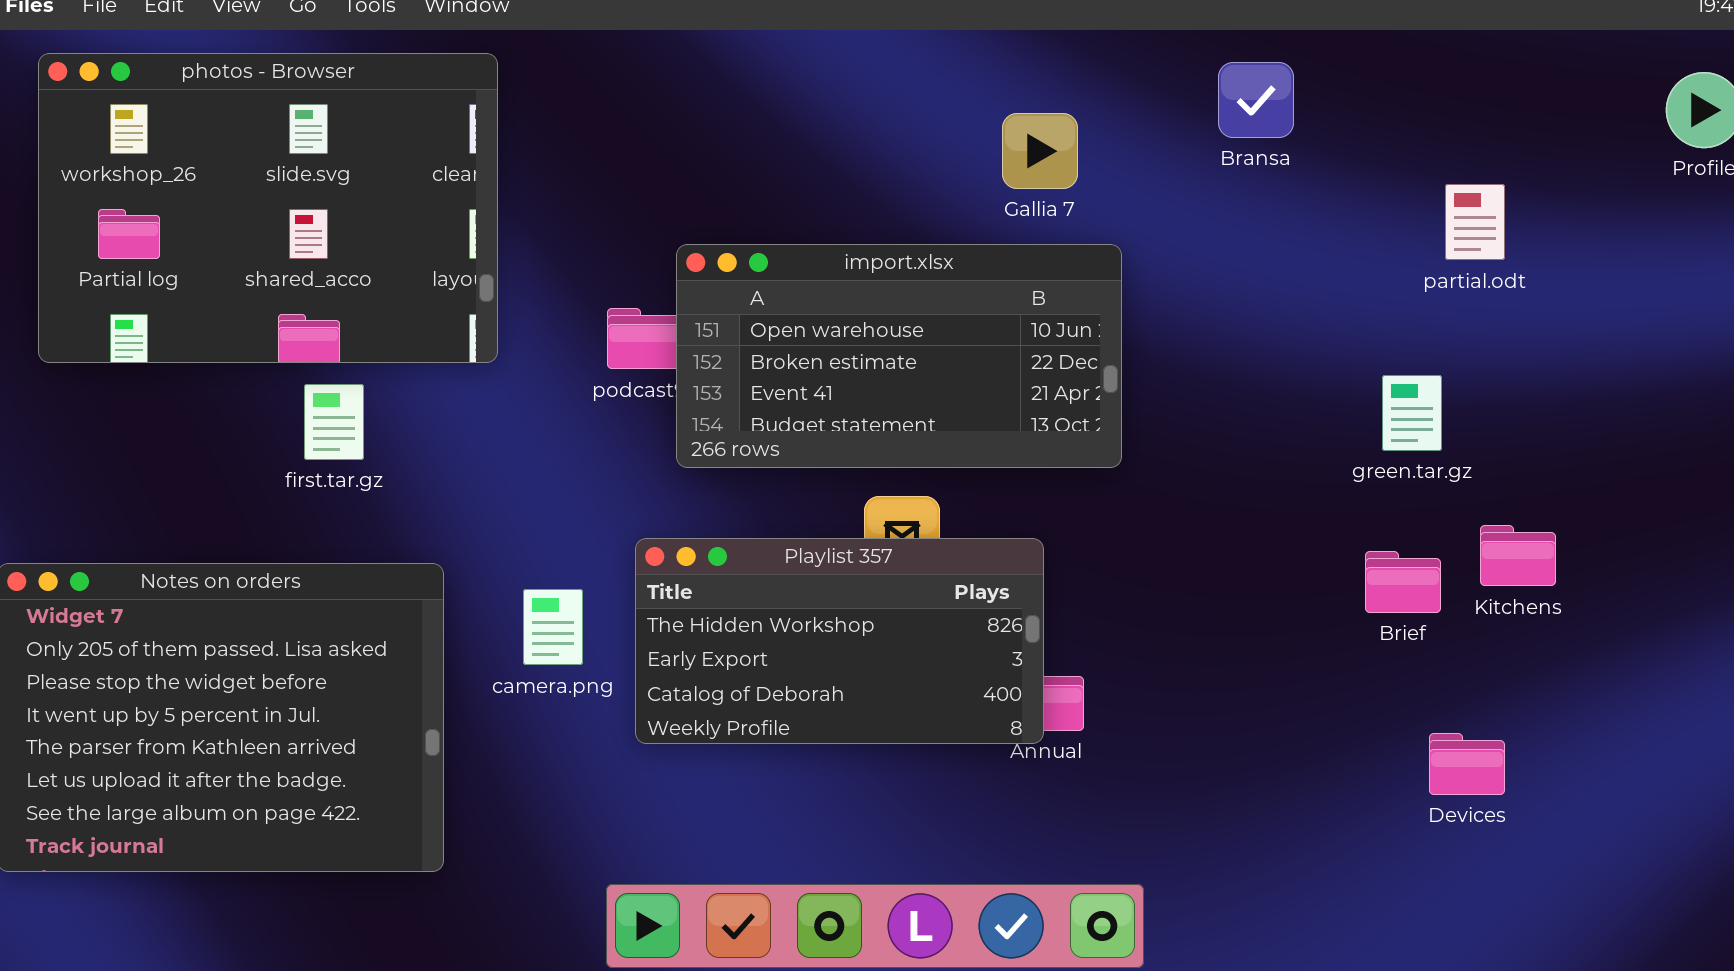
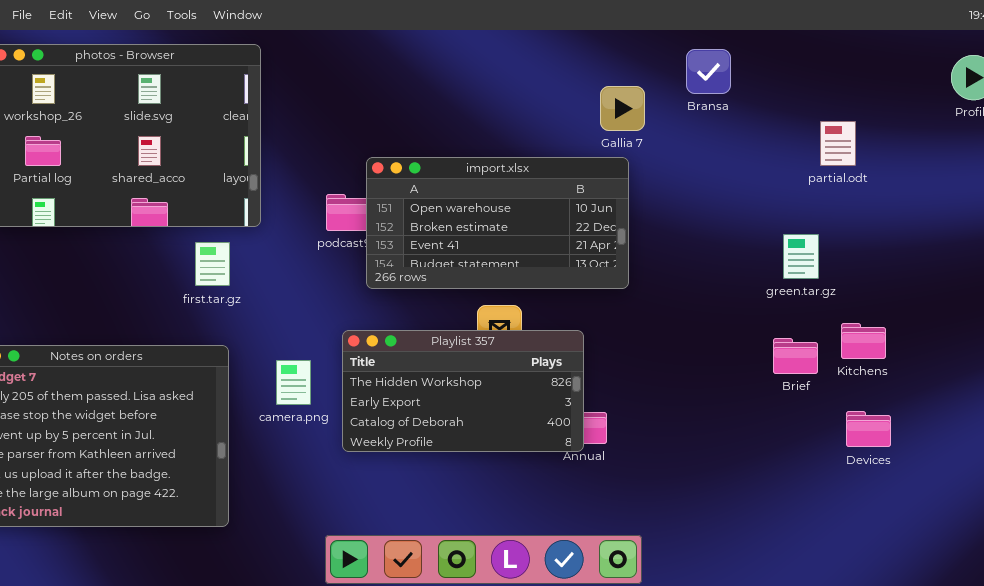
Gallia 7: [1002,113,1078,189] -> [600,86,645,131], moved
first.tar.gz: [304,384,364,460] -> [195,242,230,286], moved
Devices: [1429,733,1505,795] -> [846,411,891,447], moved

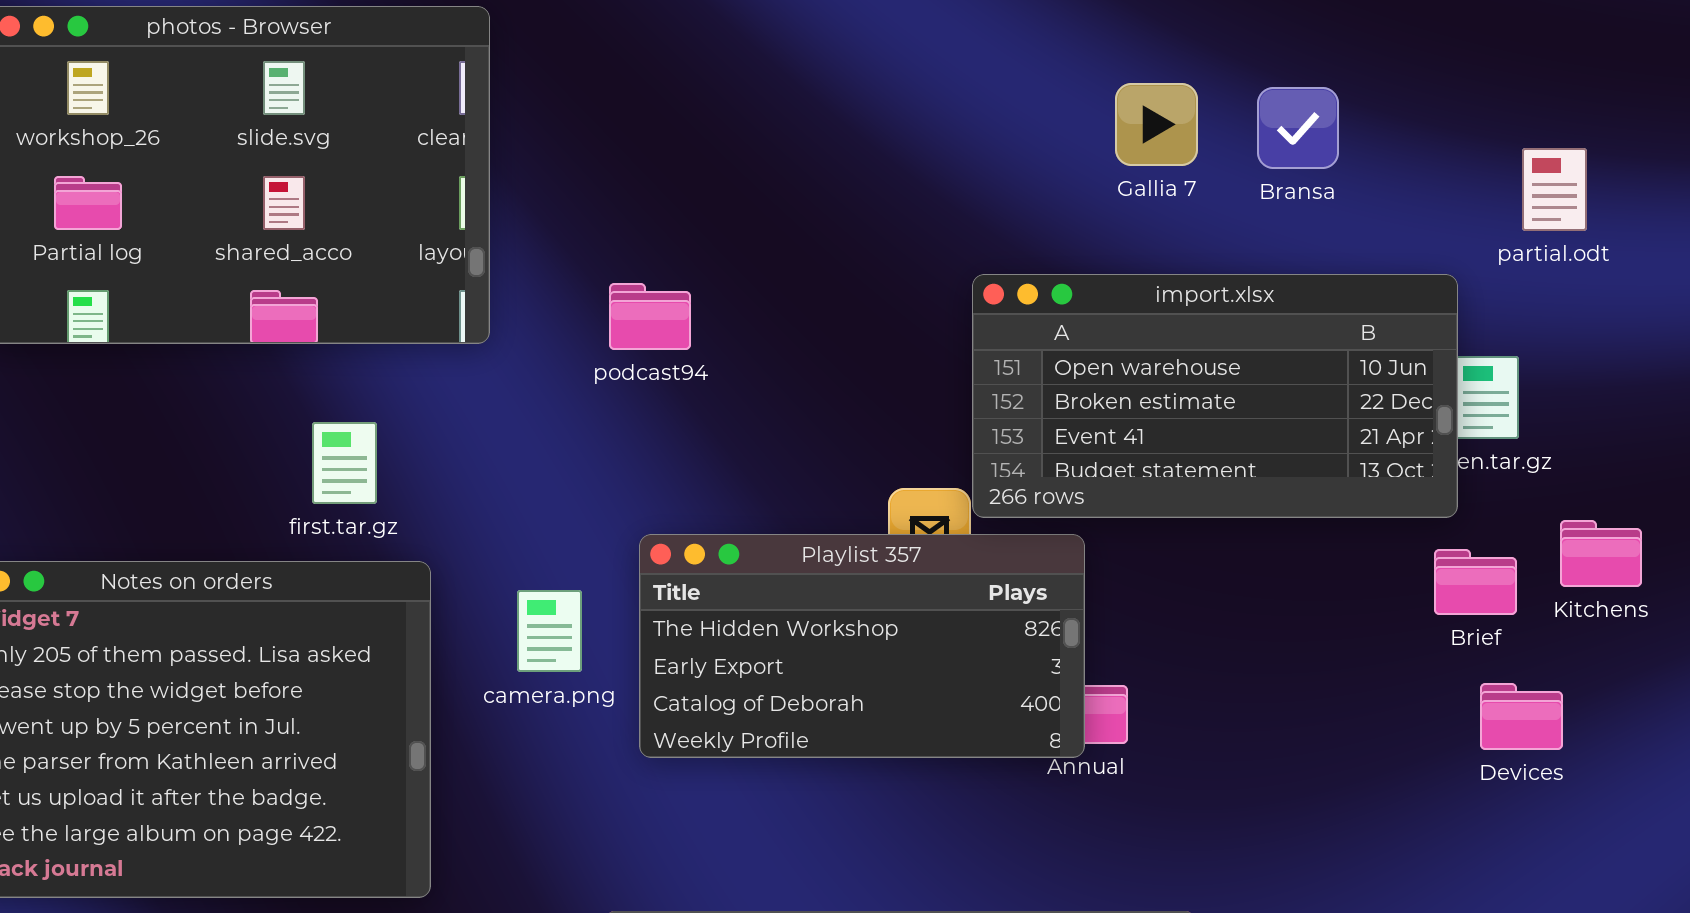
Bransa: [686,49,731,94] -> [1257,87,1339,169], moved
import.xlsx: [366,157,629,289] -> [972,274,1458,518], moved
first.tar.gz: [195,242,230,286] -> [312,422,377,504], moved
Devices: [846,411,891,447] -> [1480,683,1563,750], moved

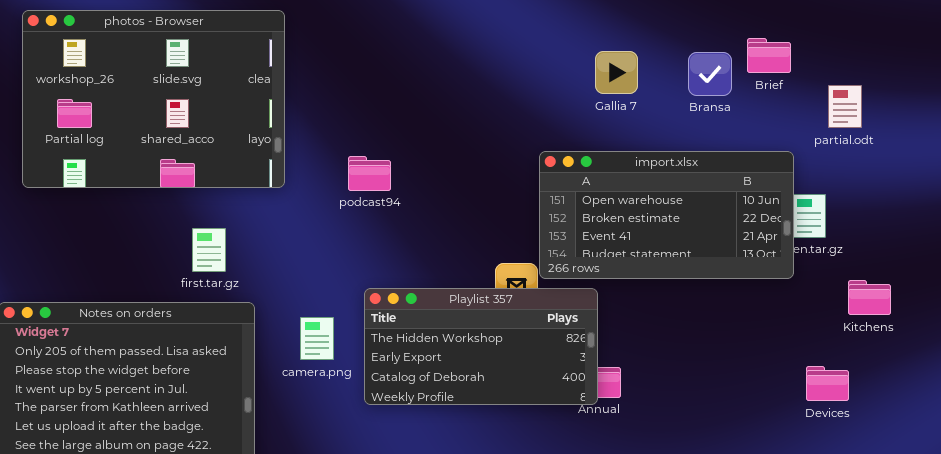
Gallia 7: [1115,83,1198,166] -> [595,51,638,94], moved
Brief: [1434,549,1517,615] -> [747,38,791,73], moved

